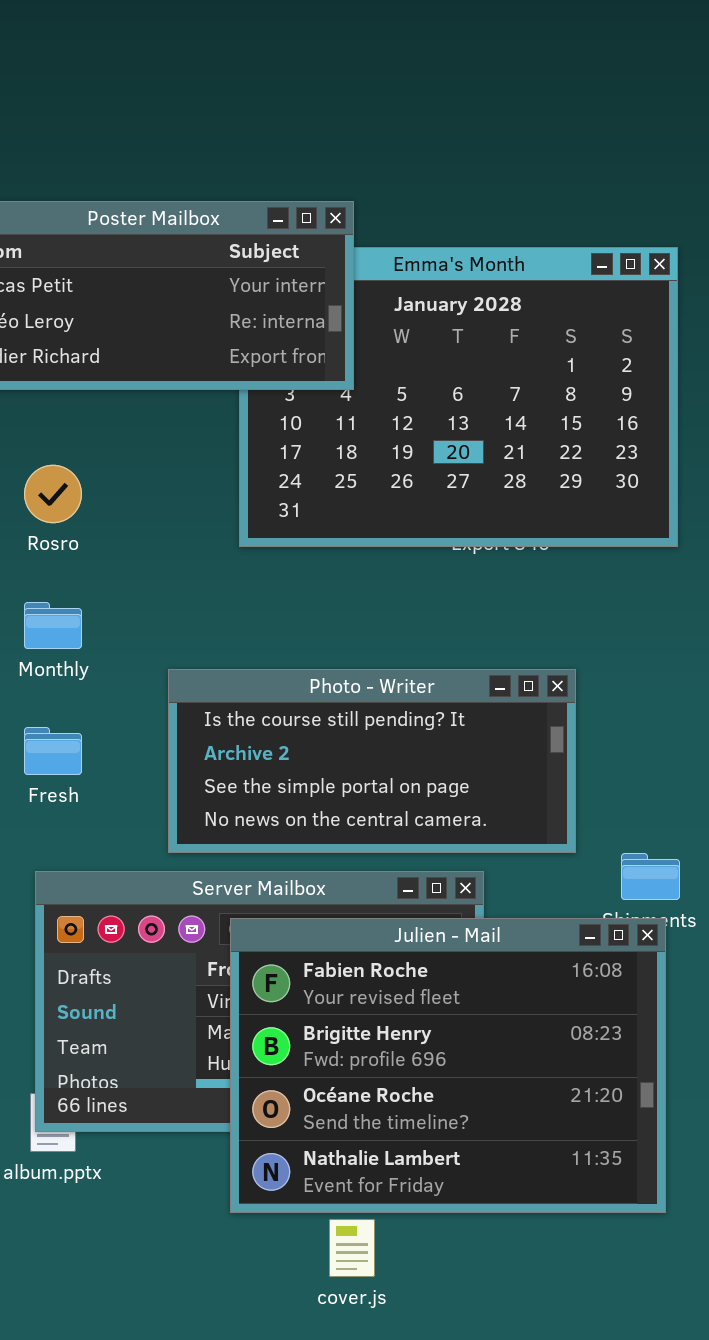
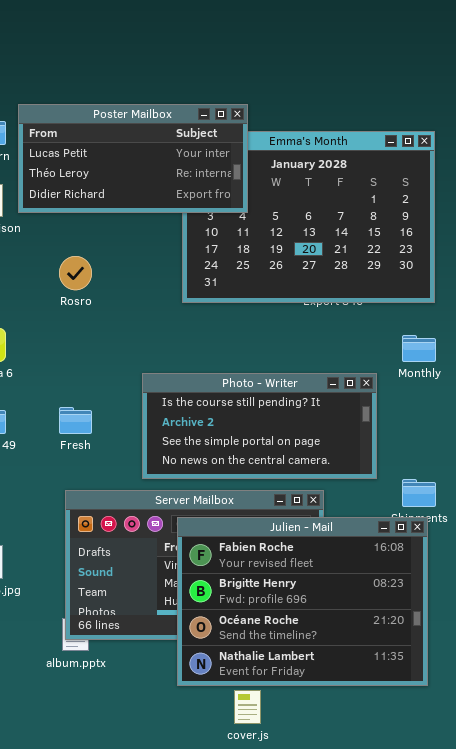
Monthly: [24,602,82,649] -> [402,335,436,362], moved

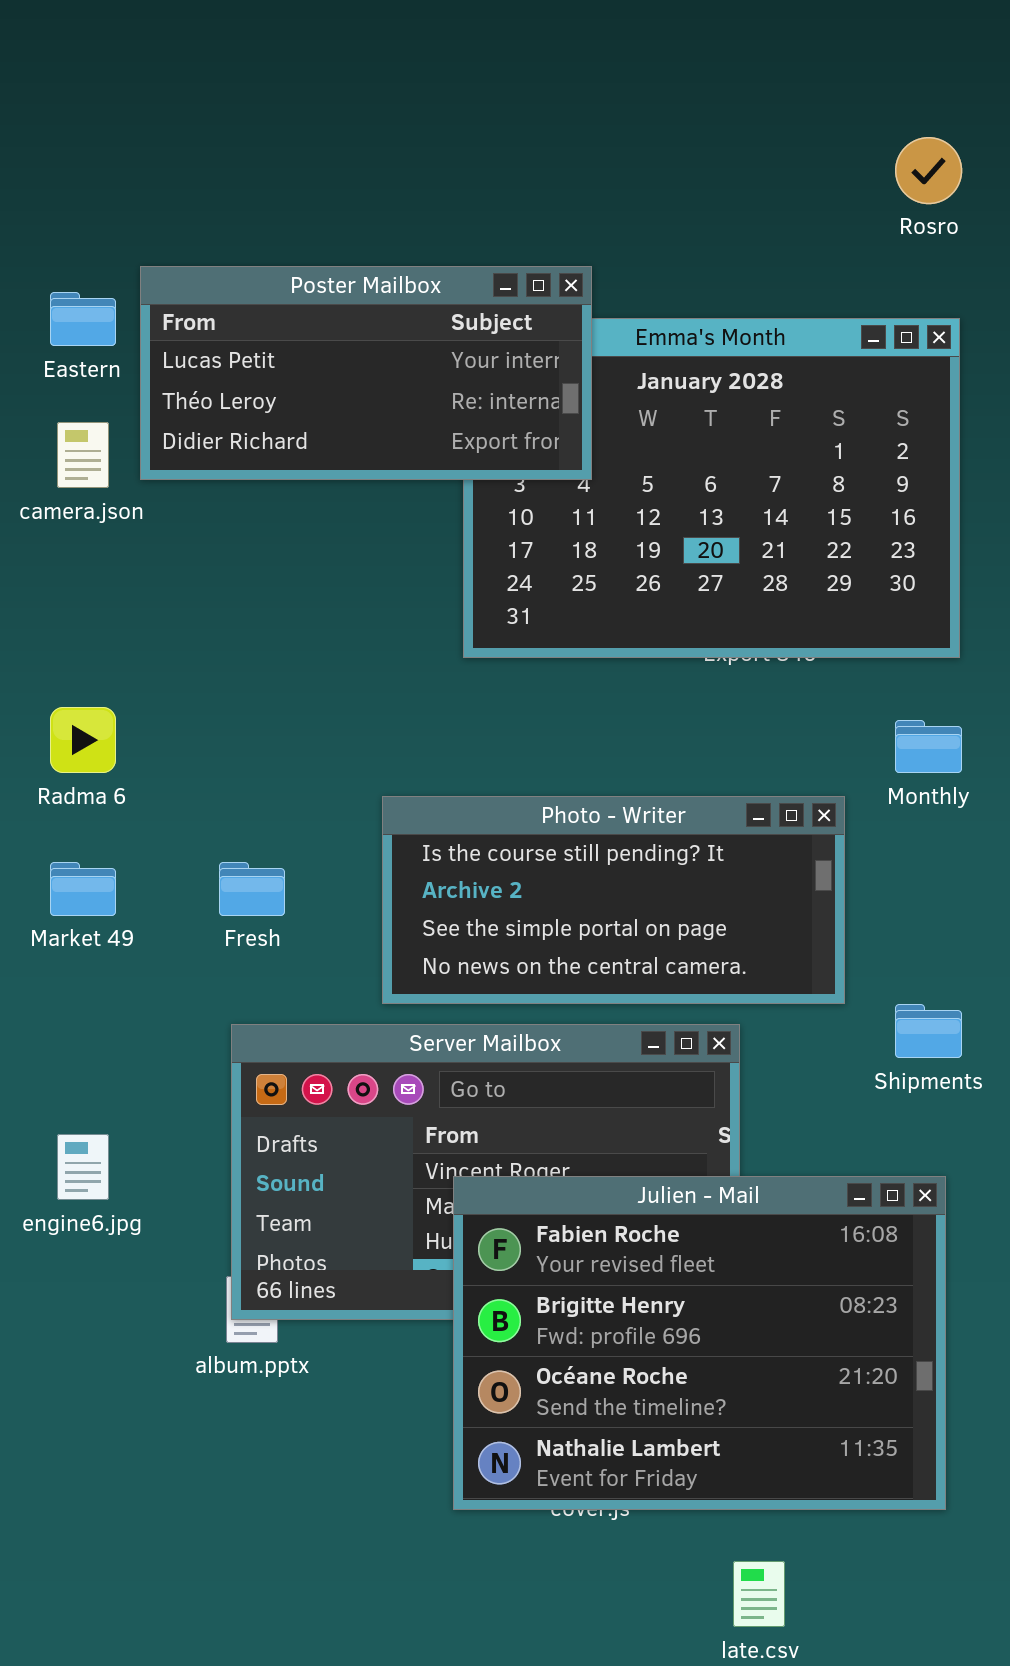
Rosro: [59,256,92,290] -> [895,137,962,204], moved
Julien - Mail: [177,517,428,686] -> [453,1176,946,1510], moved

